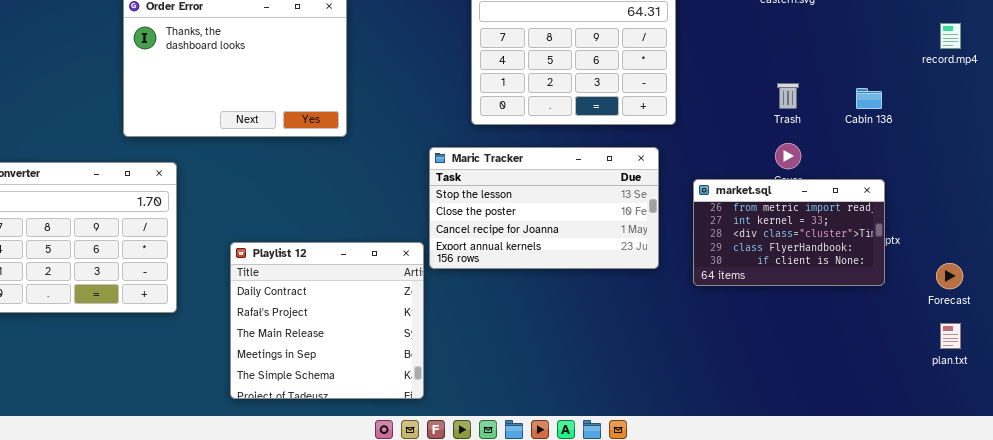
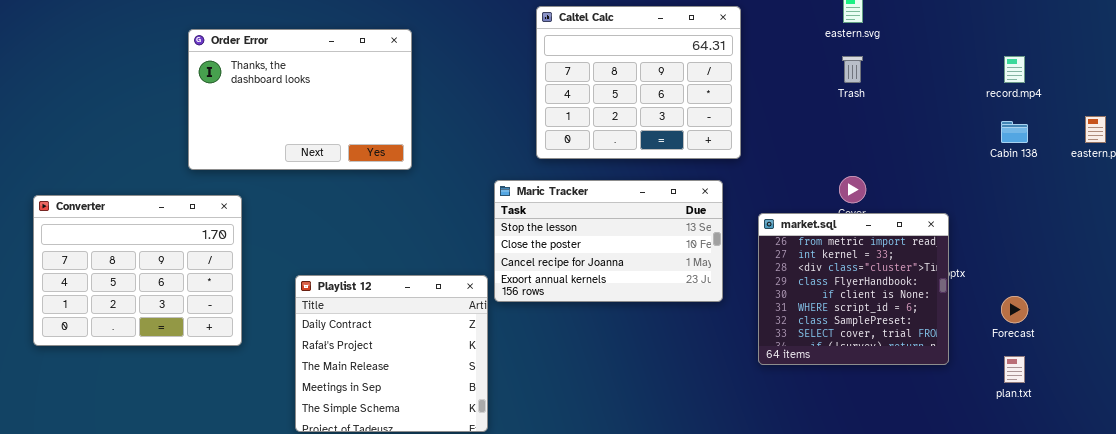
Trash: [777,83,799,109] -> [842,56,863,83], moved
Cabin 138: [856,88,882,109] -> [1001,121,1028,143], moved
market.sql: [693,179,885,286] -> [758,213,949,365], resized

